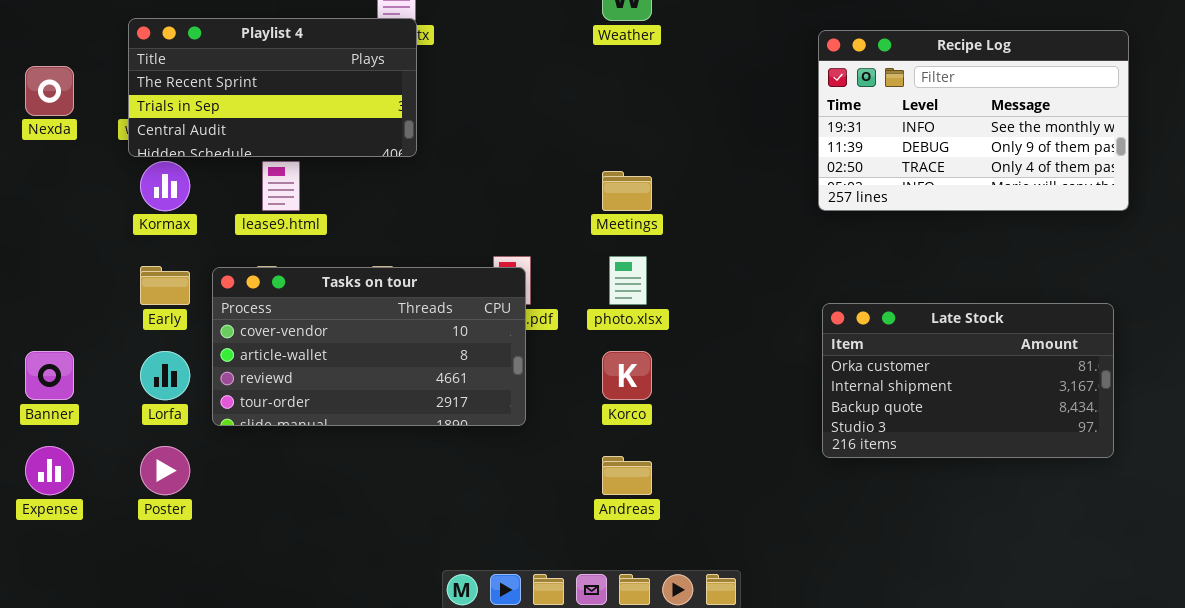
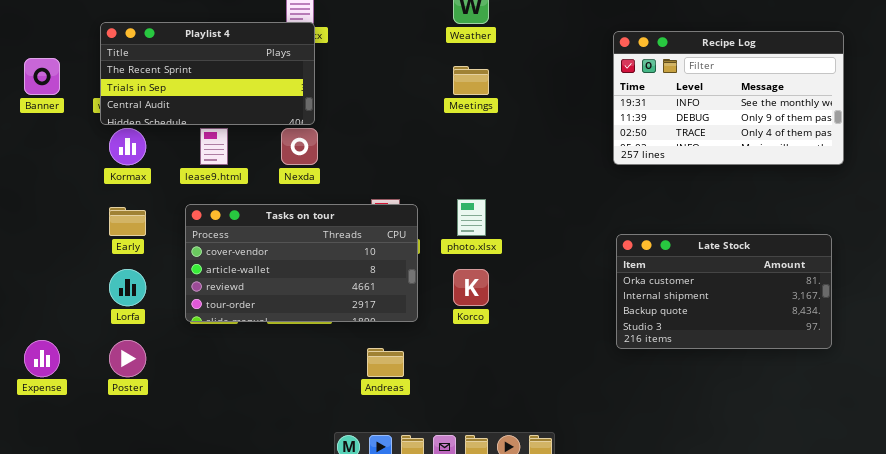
Nexda: [25,66,74,116] -> [281,128,318,165], moved
Meetings: [602,171,652,211] -> [453,66,489,95], moved
Tasks on tour: [212,267,526,426] -> [185,204,418,322], moved
Banner: [25,351,74,400] -> [24,58,60,95], moved
Andreas: [602,456,652,495] -> [367,348,404,377], moved

